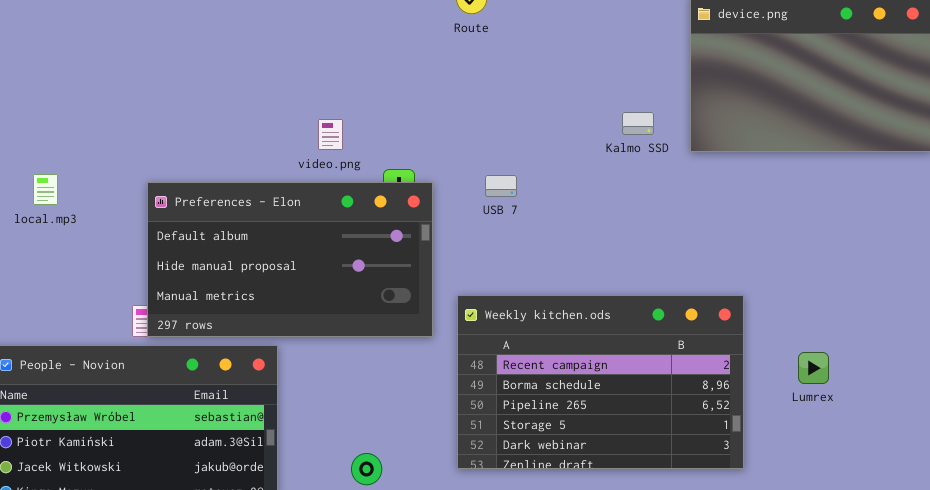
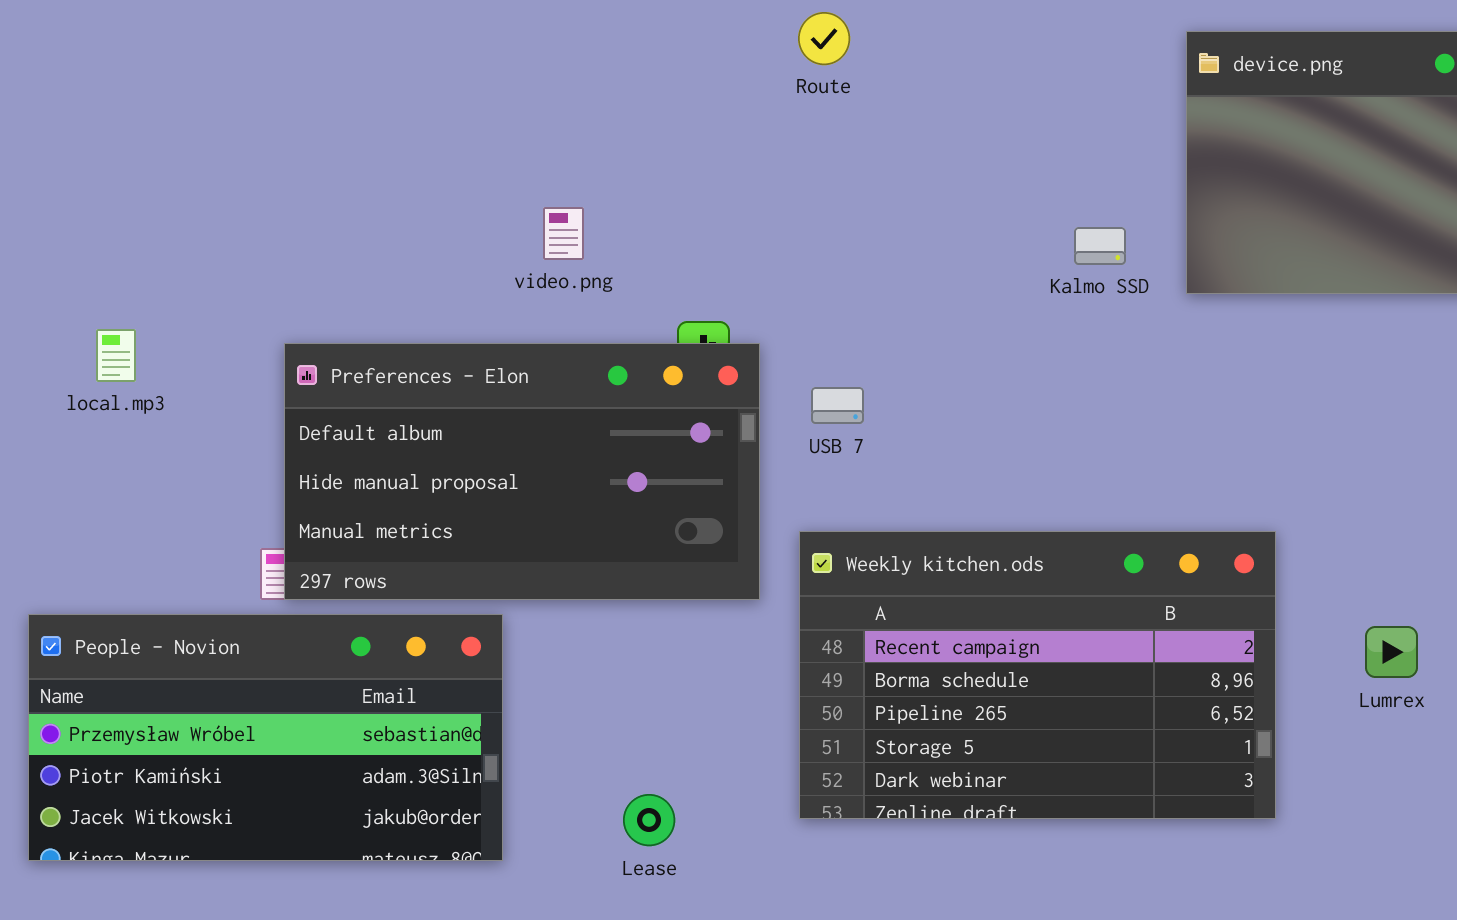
video.png: [318,119,343,150] -> [543,207,584,260], moved
USB 7: [485,175,517,197] -> [811,387,864,424], moved

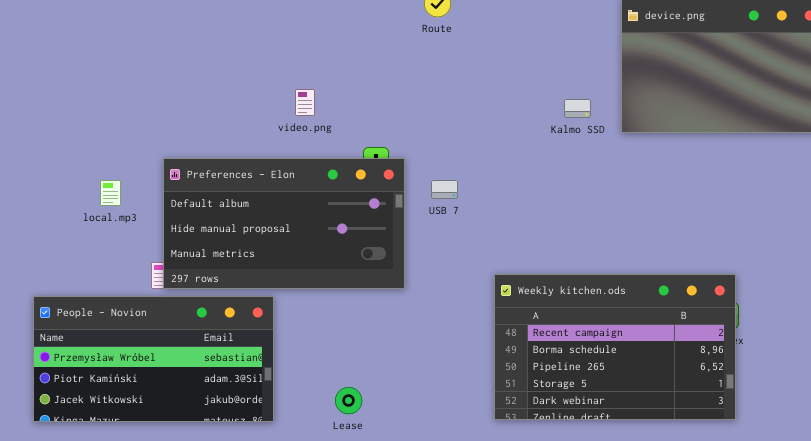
local.mp3: [96,329,136,382] -> [100,180,121,206], moved
Weekly kitchen.ods: [799,531,1276,819] -> [494,274,736,420], moved

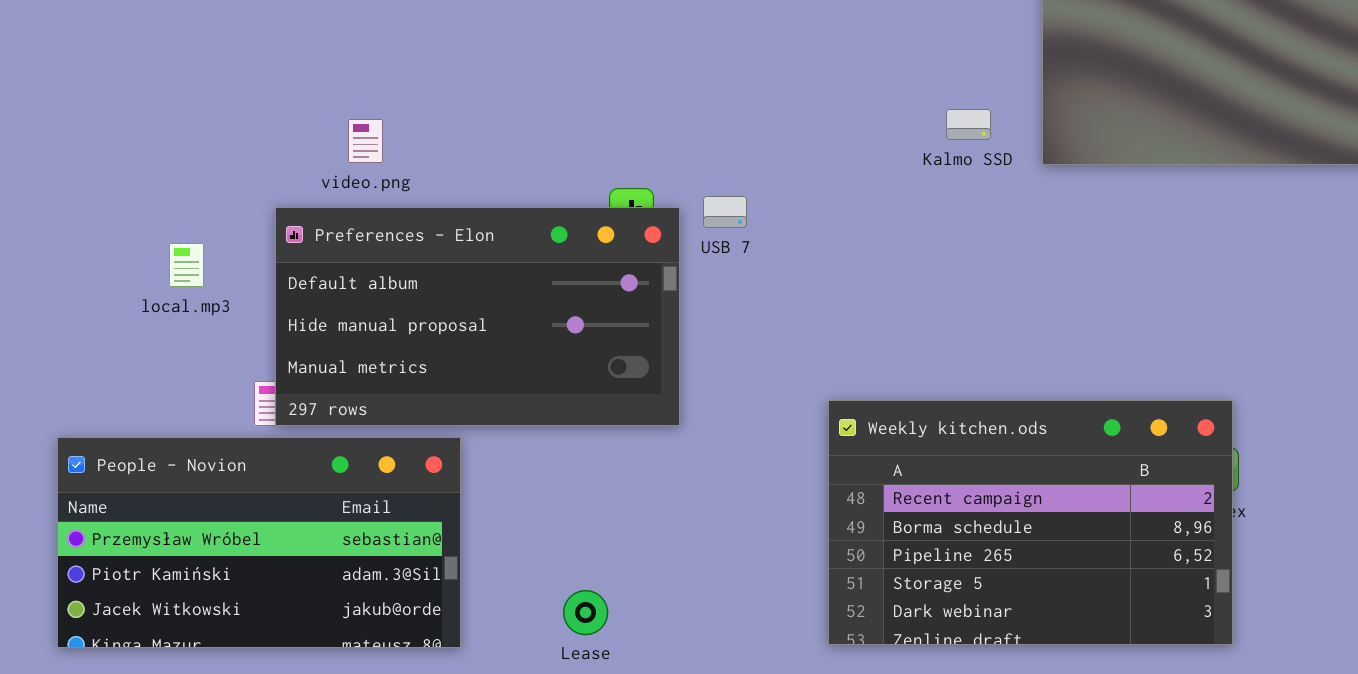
video.png: [295,89,315,116] -> [348,119,383,163], moved
USB 7: [431,180,458,199] -> [703,196,747,228], moved

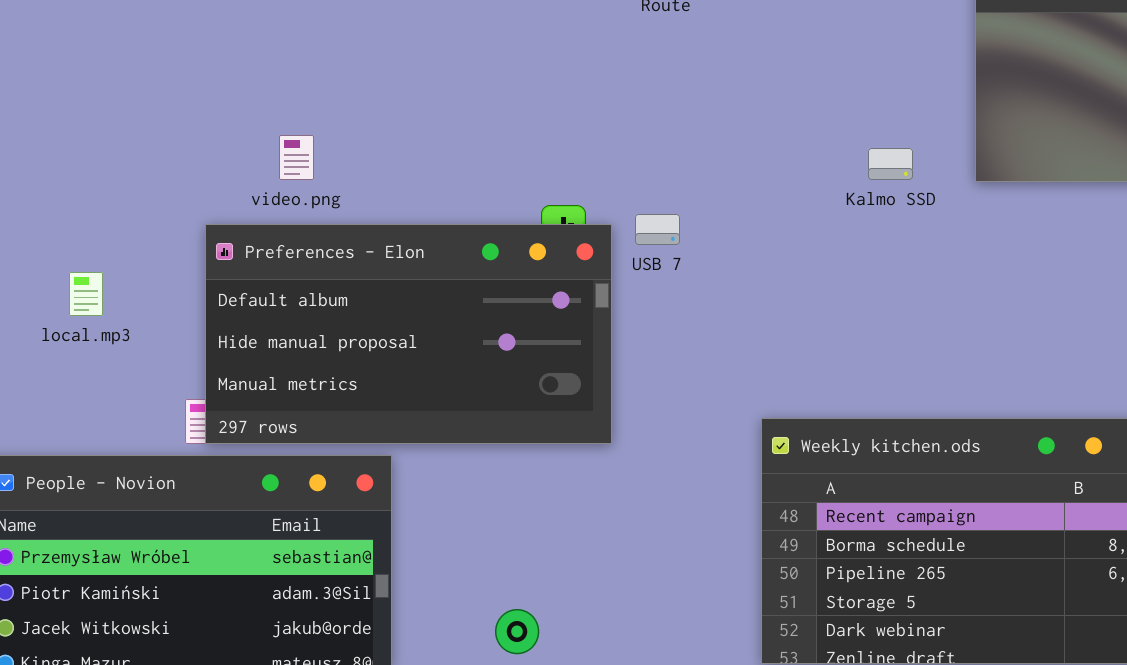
Kalmo SSD: [946,109,991,140] -> [868,148,913,180], moved
local.mp3: [169,243,204,287] -> [69,272,103,316], moved

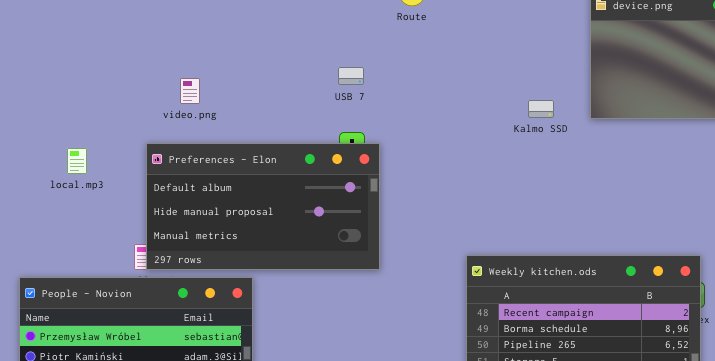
video.png: [279,135,314,180] -> [180,78,200,104], moved
USB 7: [635,214,680,245] -> [338,67,364,85], moved
local.mp3: [69,272,103,316] -> [67,148,87,174], moved

